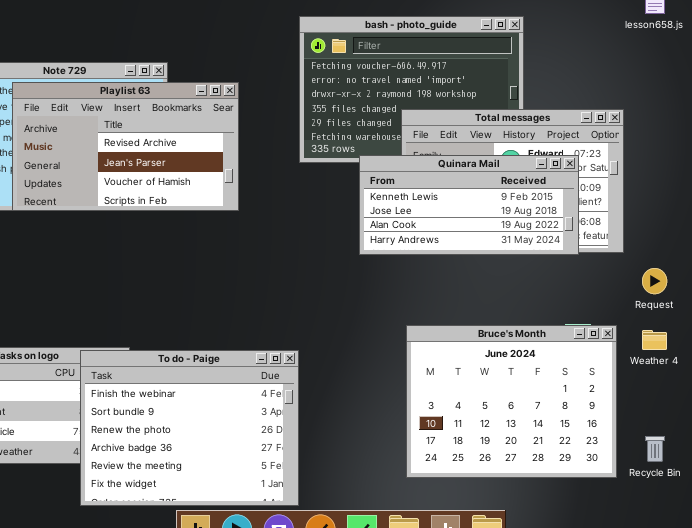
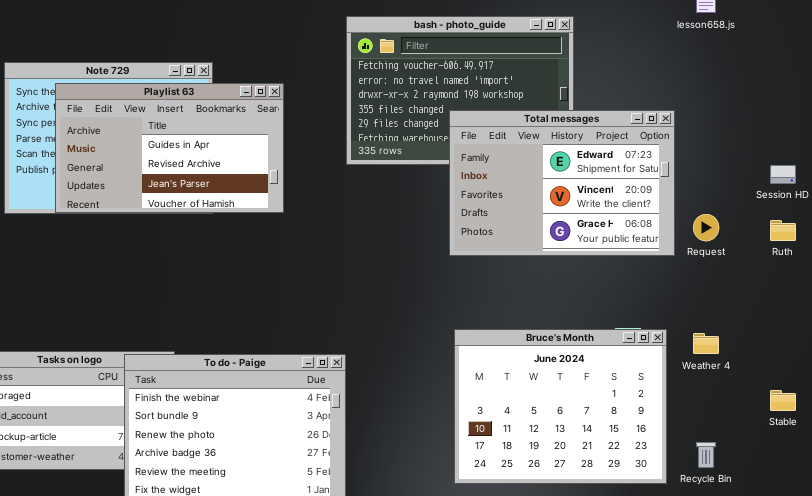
Playlist 63: [12,82,239,211] -> [55,83,284,213], scrolled up 1 row
Quinara Mail: [359,155,579,255] -> none, closed
Request: [642,268,667,294] -> [693,214,719,241], moved

